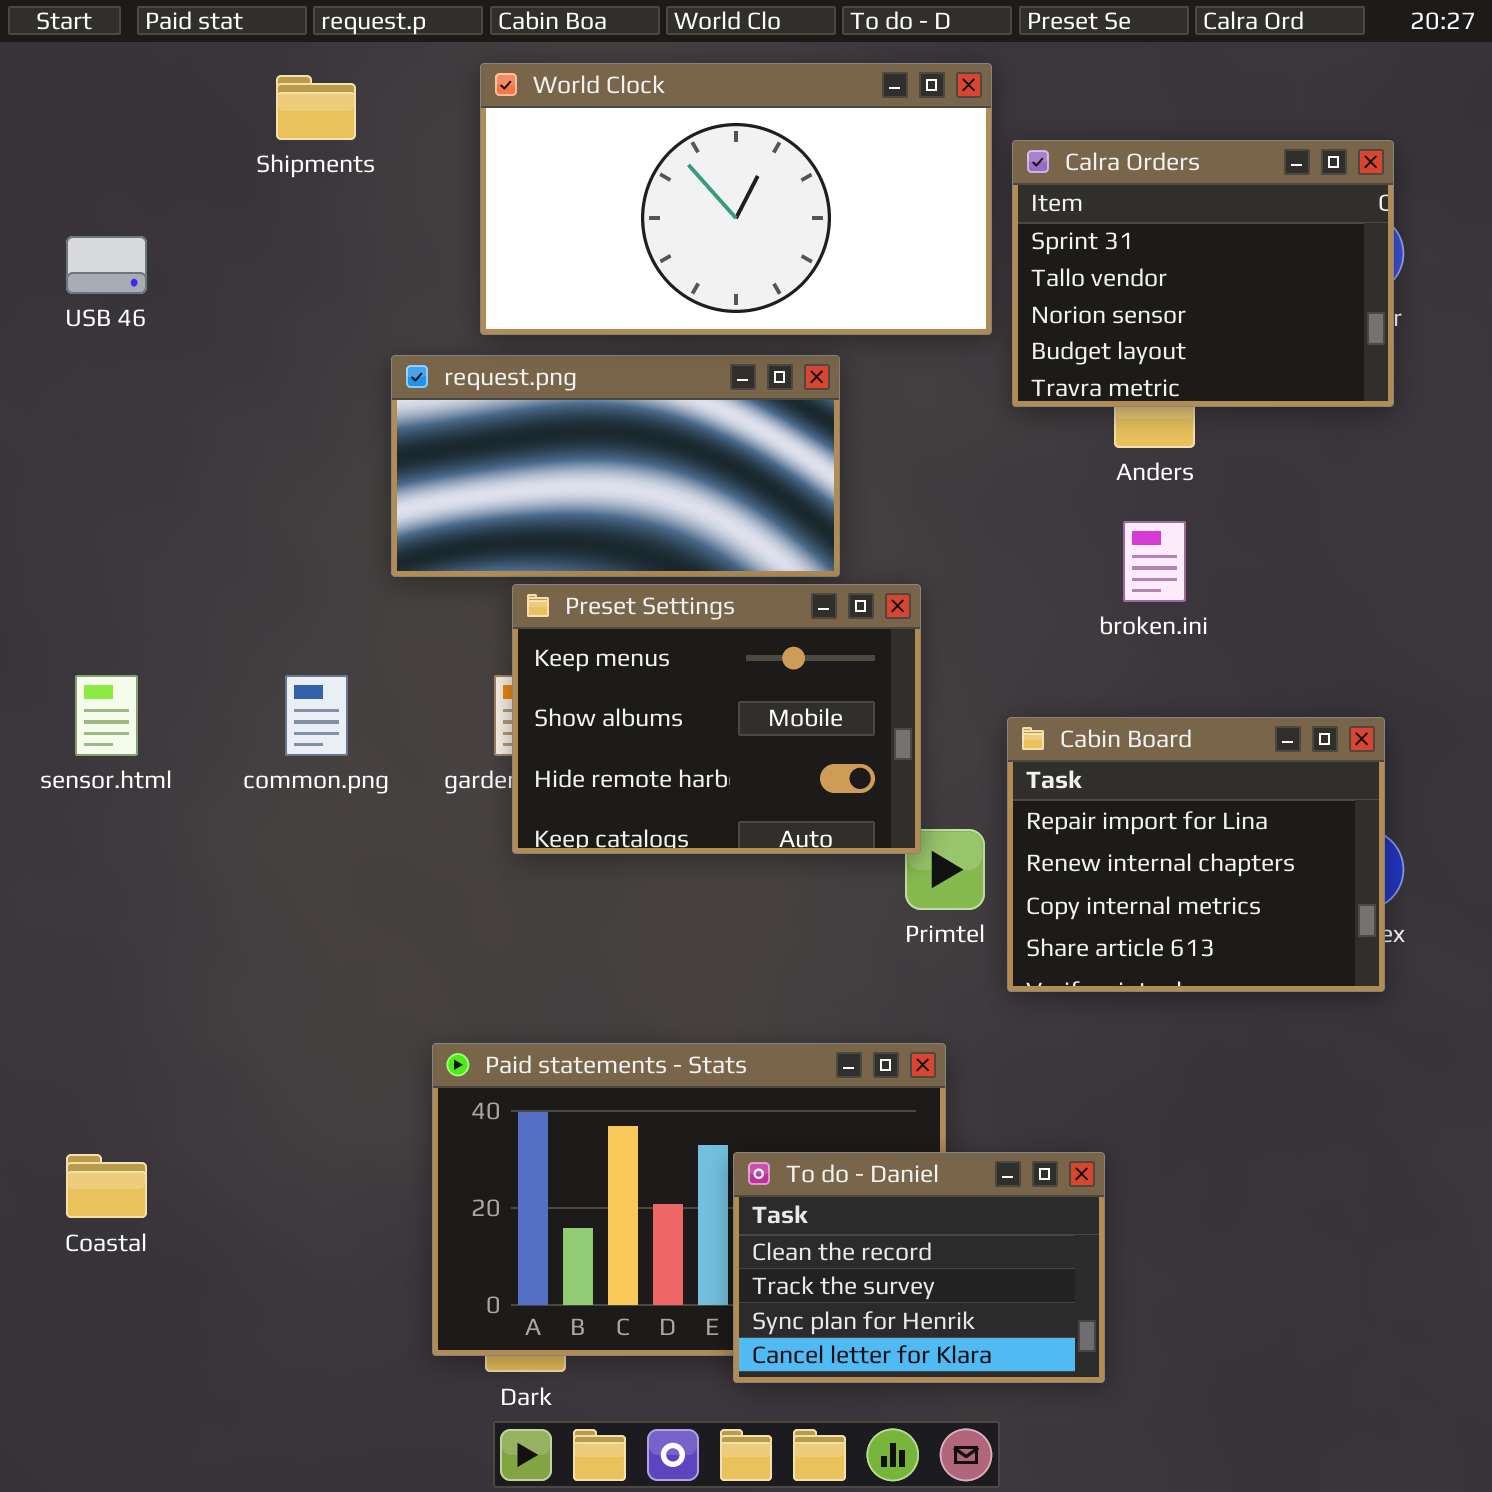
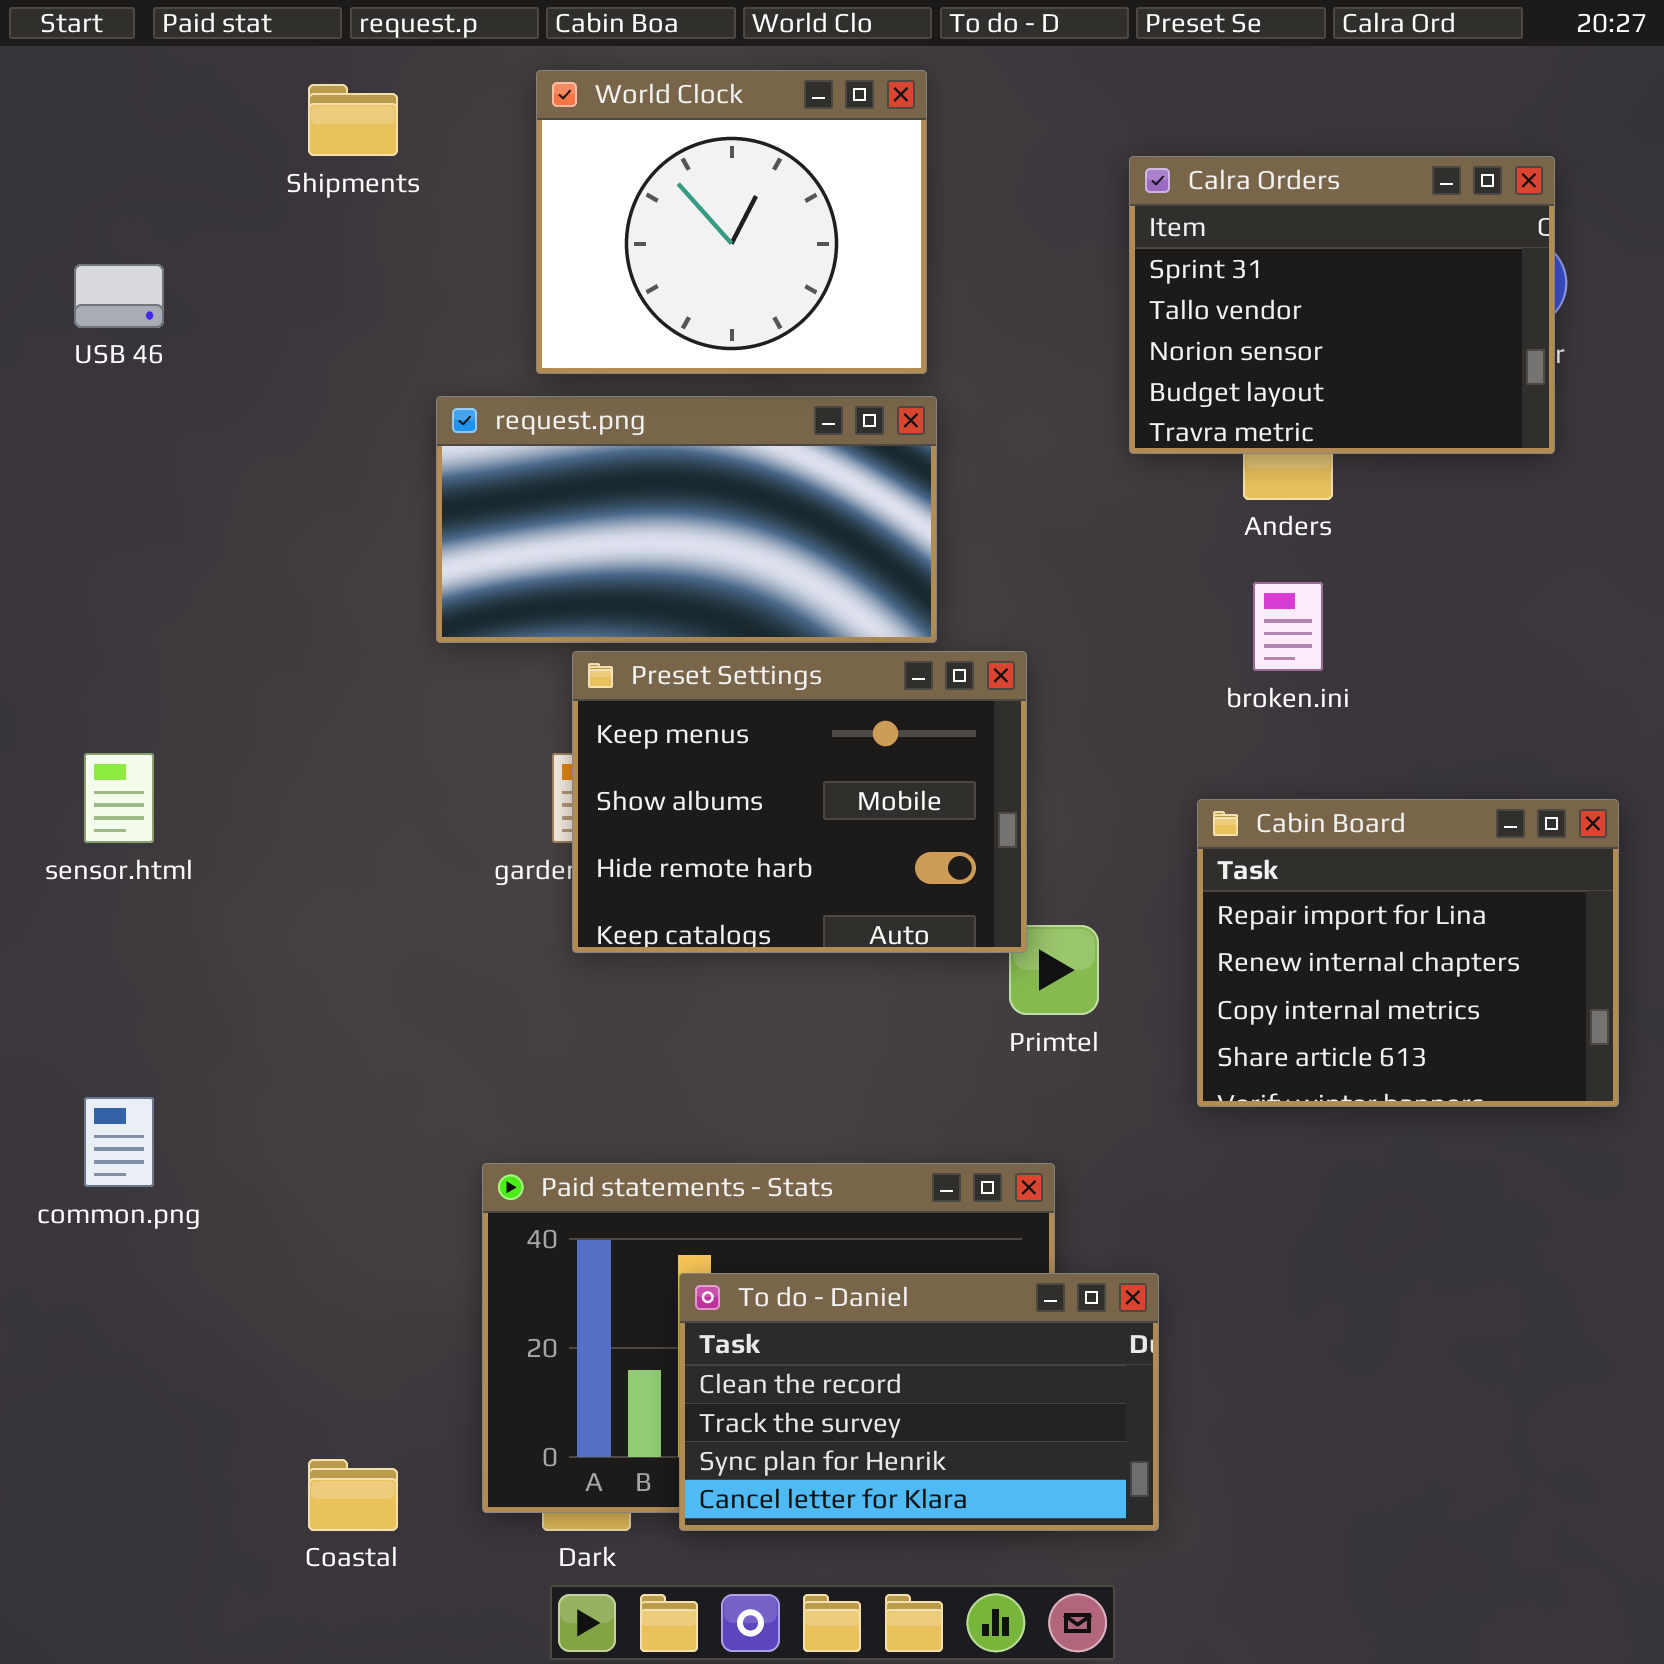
World Clock: [480,63,992,335] -> [536,70,927,374], resized
common.png: [285,675,348,756] -> [84,1097,154,1187], moved
Cabin Board: [1007,717,1385,992] -> [1197,799,1619,1107], moved
To do - Daniel: [733,1152,1105,1383] -> [679,1273,1159,1531], moved, resized
Coastal: [66,1154,147,1218] -> [308,1459,398,1531], moved

